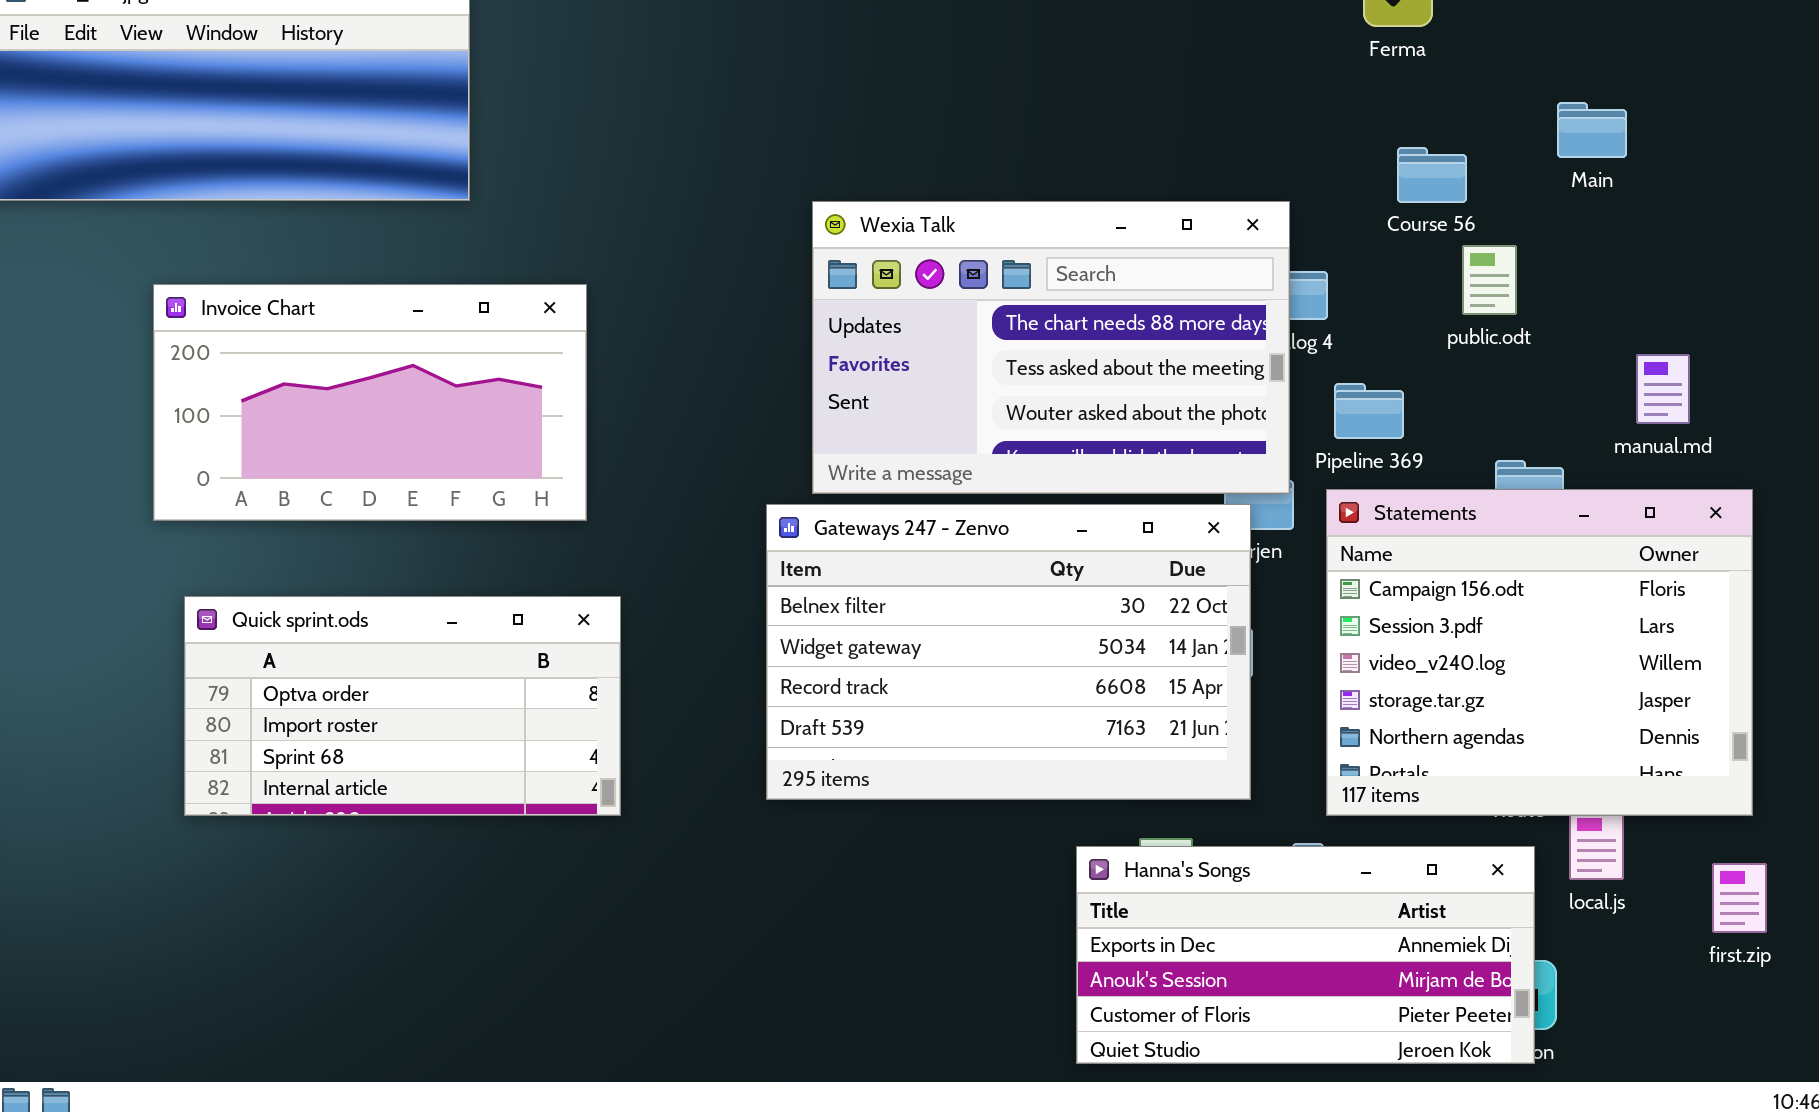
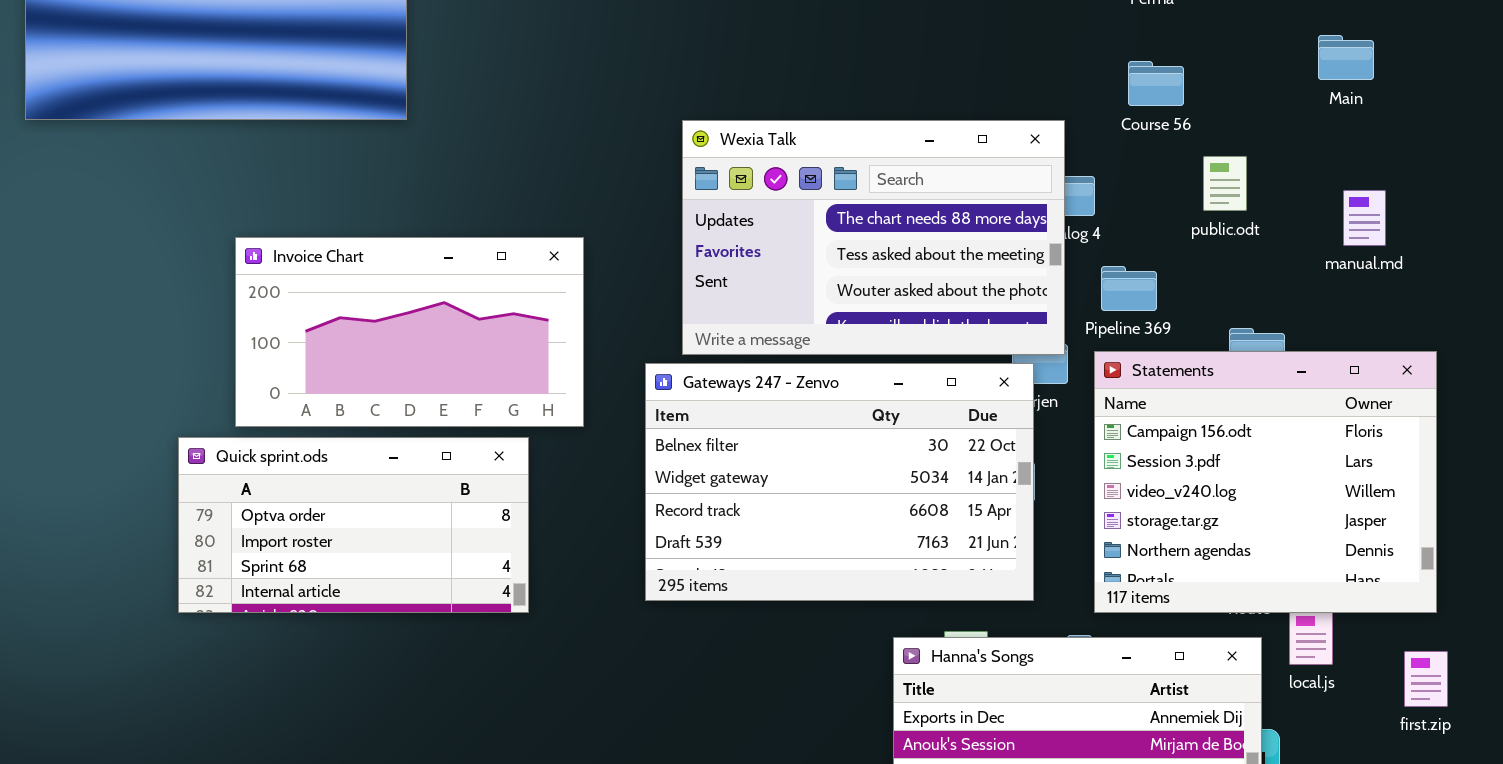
Main: [1557,102,1627,158] -> [1318,35,1374,80], moved
Course 56: [1397,147,1467,203] -> [1128,61,1184,106], moved
Invoice Chart: [153,284,587,521] -> [235,237,584,427], moved
manual.md: [1636,354,1690,424] -> [1343,190,1386,246], moved

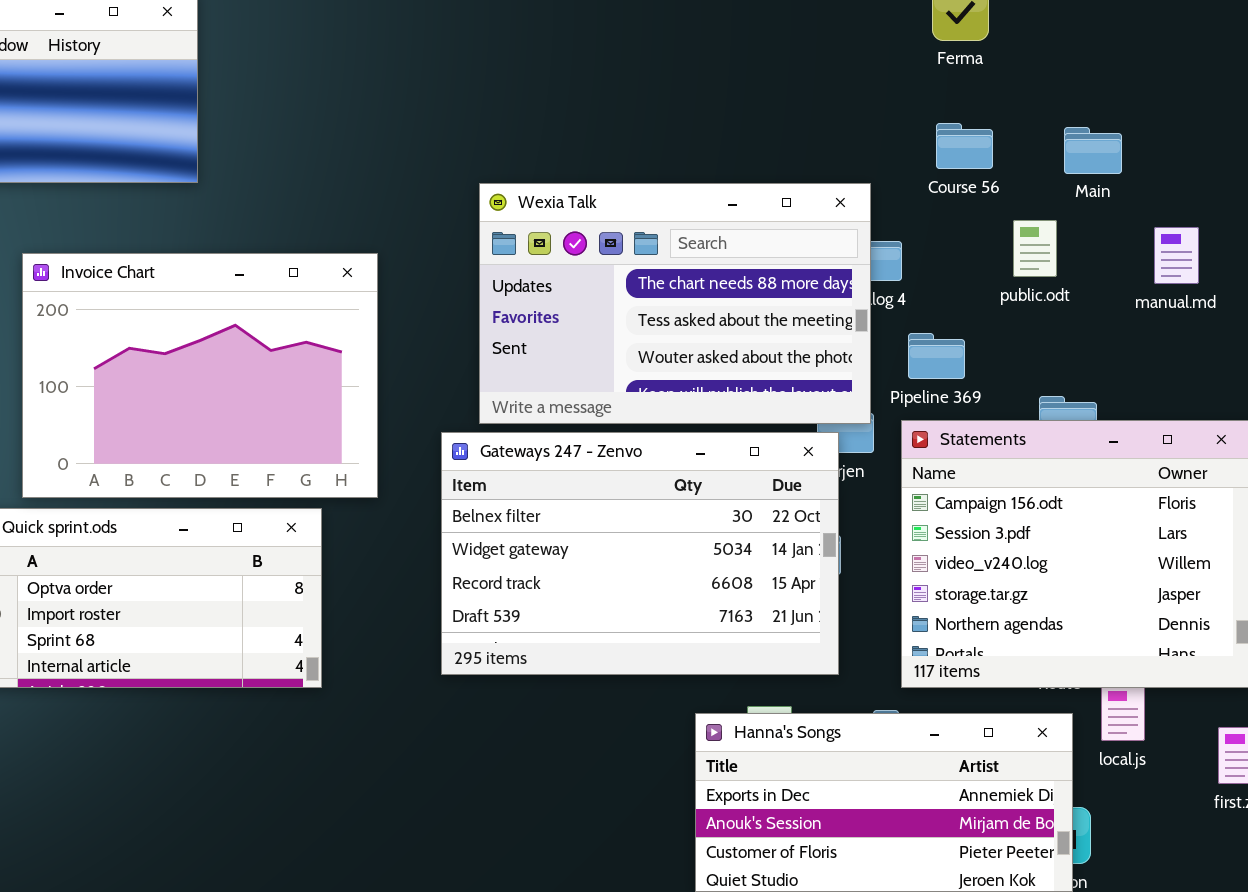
Main: [1318,35,1374,80] -> [1064,127,1122,174], moved
manual.md: [1343,190,1386,246] -> [1154,227,1199,284], moved
Invoice Chart: [235,237,584,427] -> [22,253,378,498], resized

